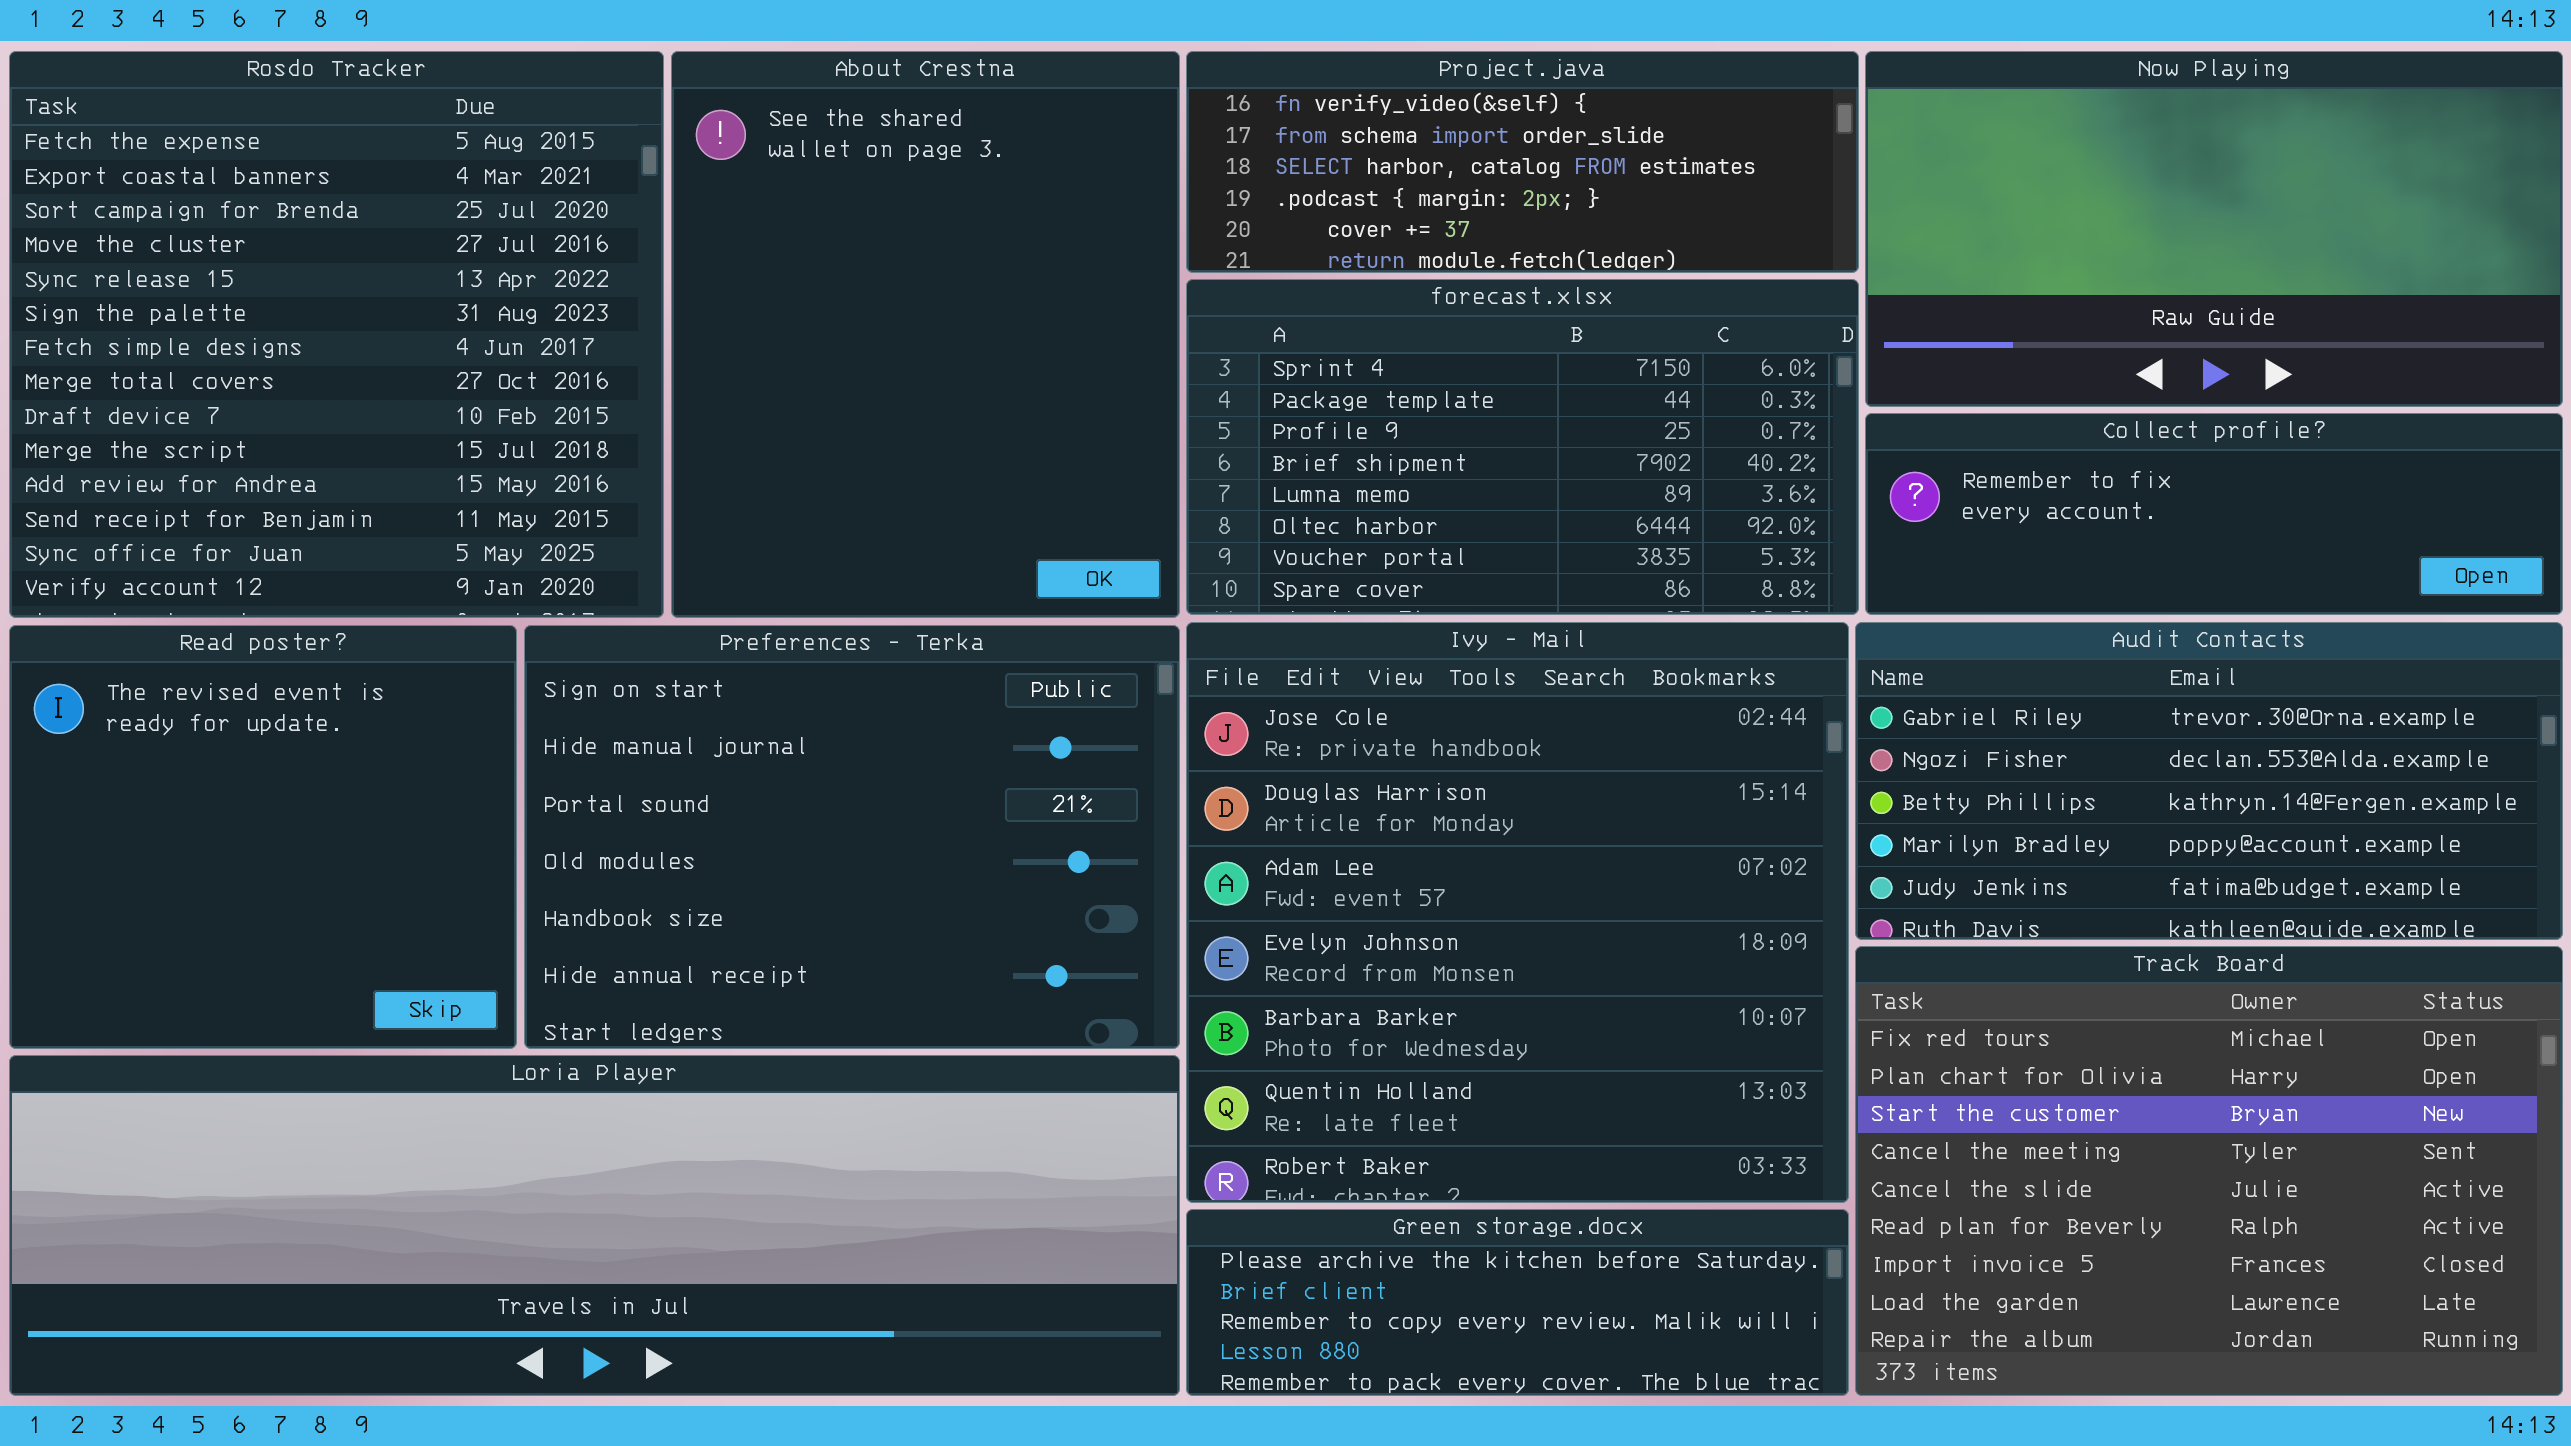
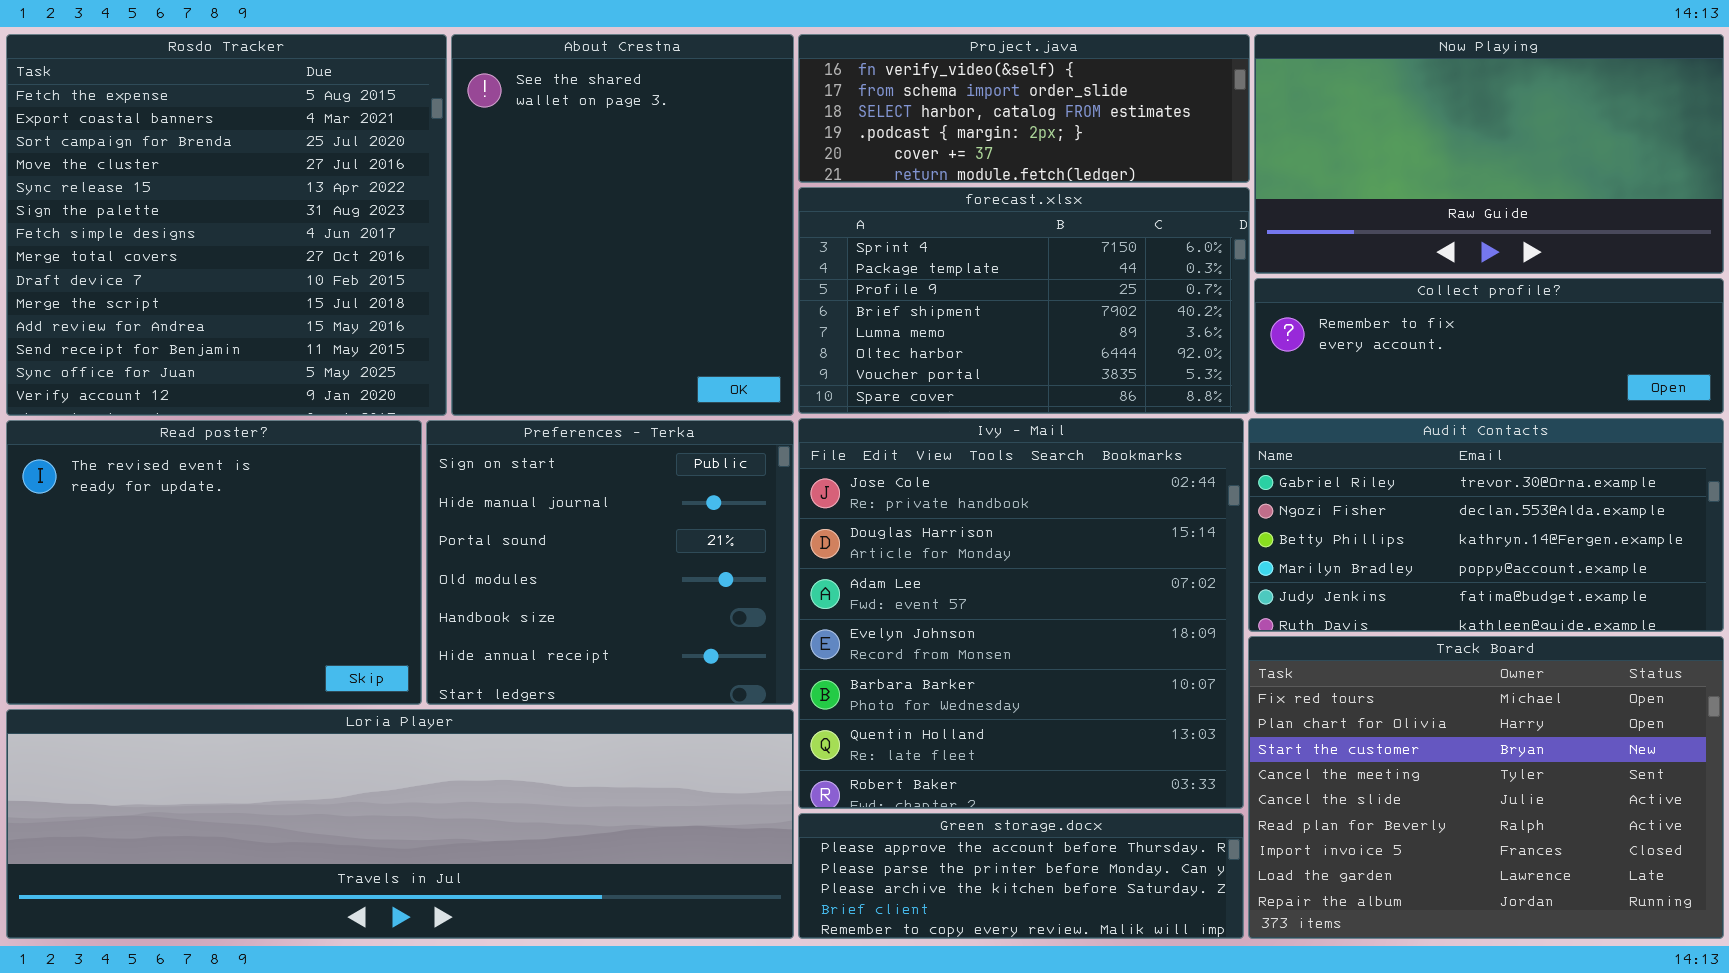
Read poster?: [9,625,517,1049] -> [6,420,422,705], resized
Preferences - Terka: [524,625,1180,1049] -> [426,420,794,705], resized
Green storage.docx: [1186,1209,1849,1396] -> [798,813,1244,939], scrolled up 2 rows

